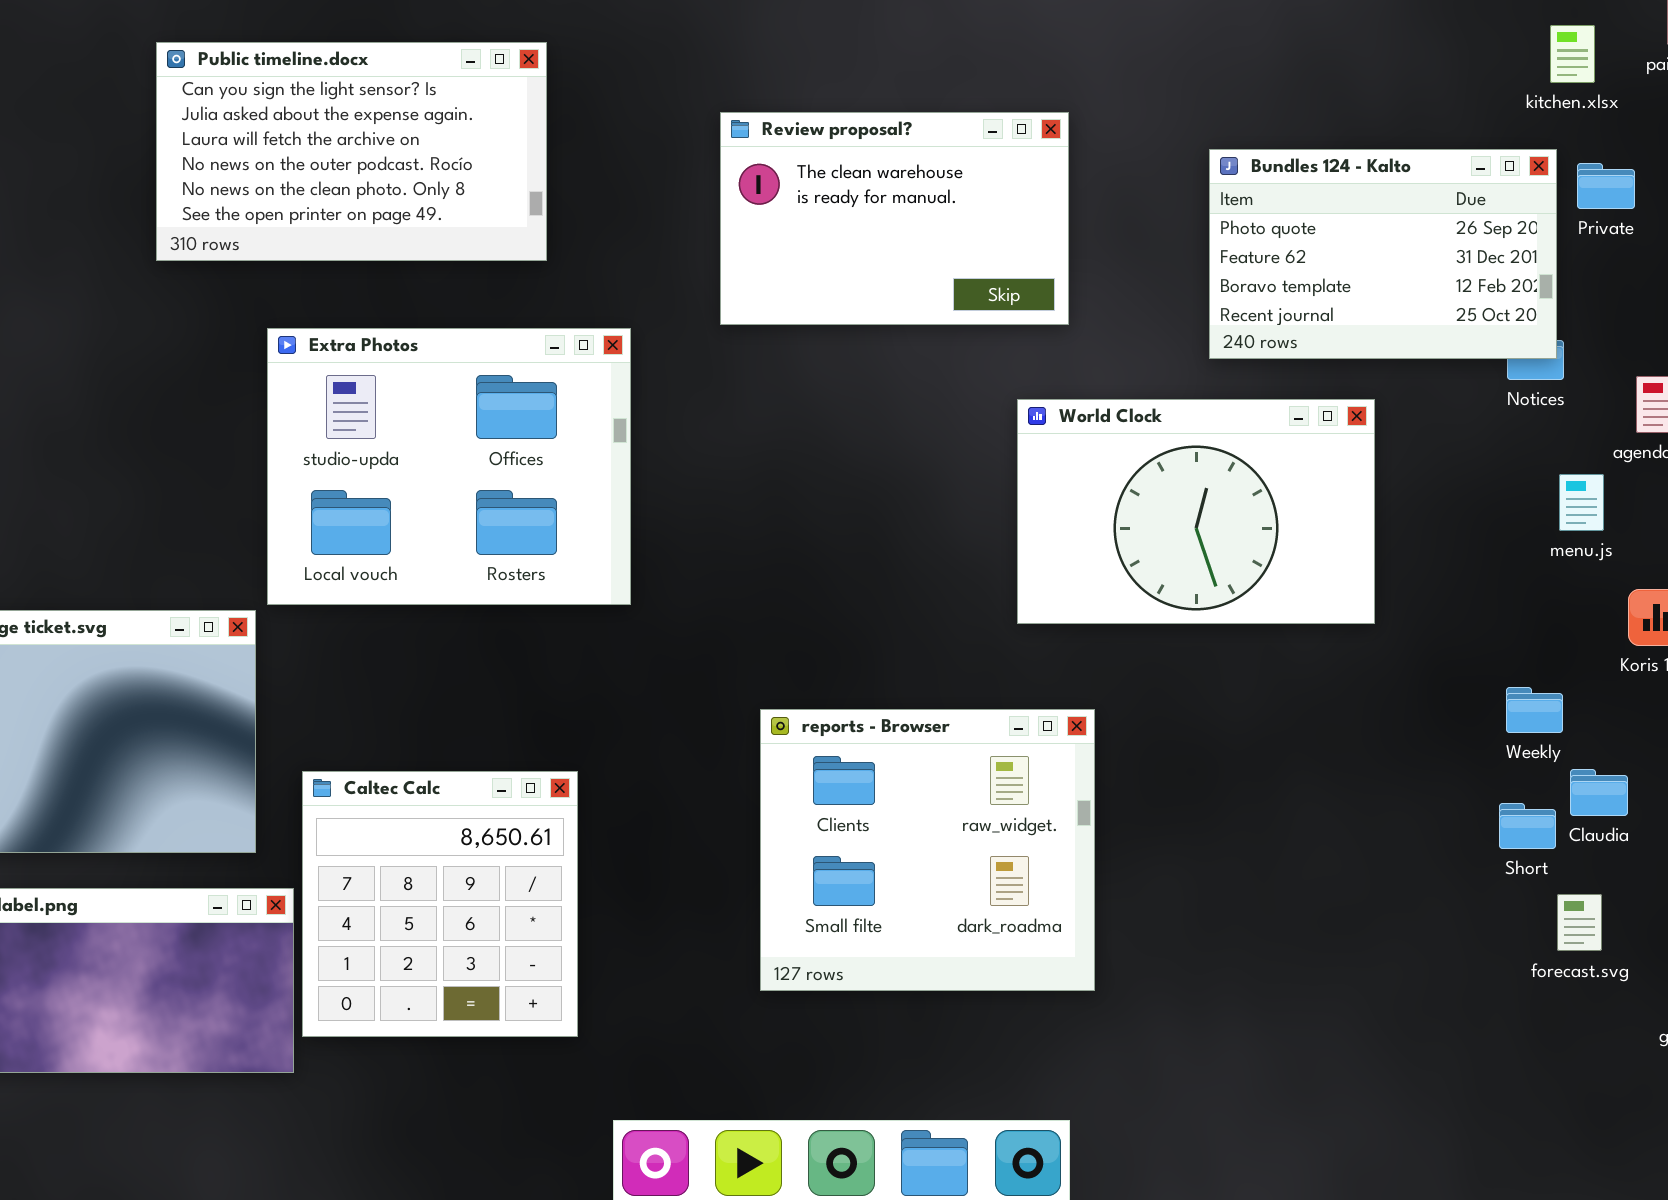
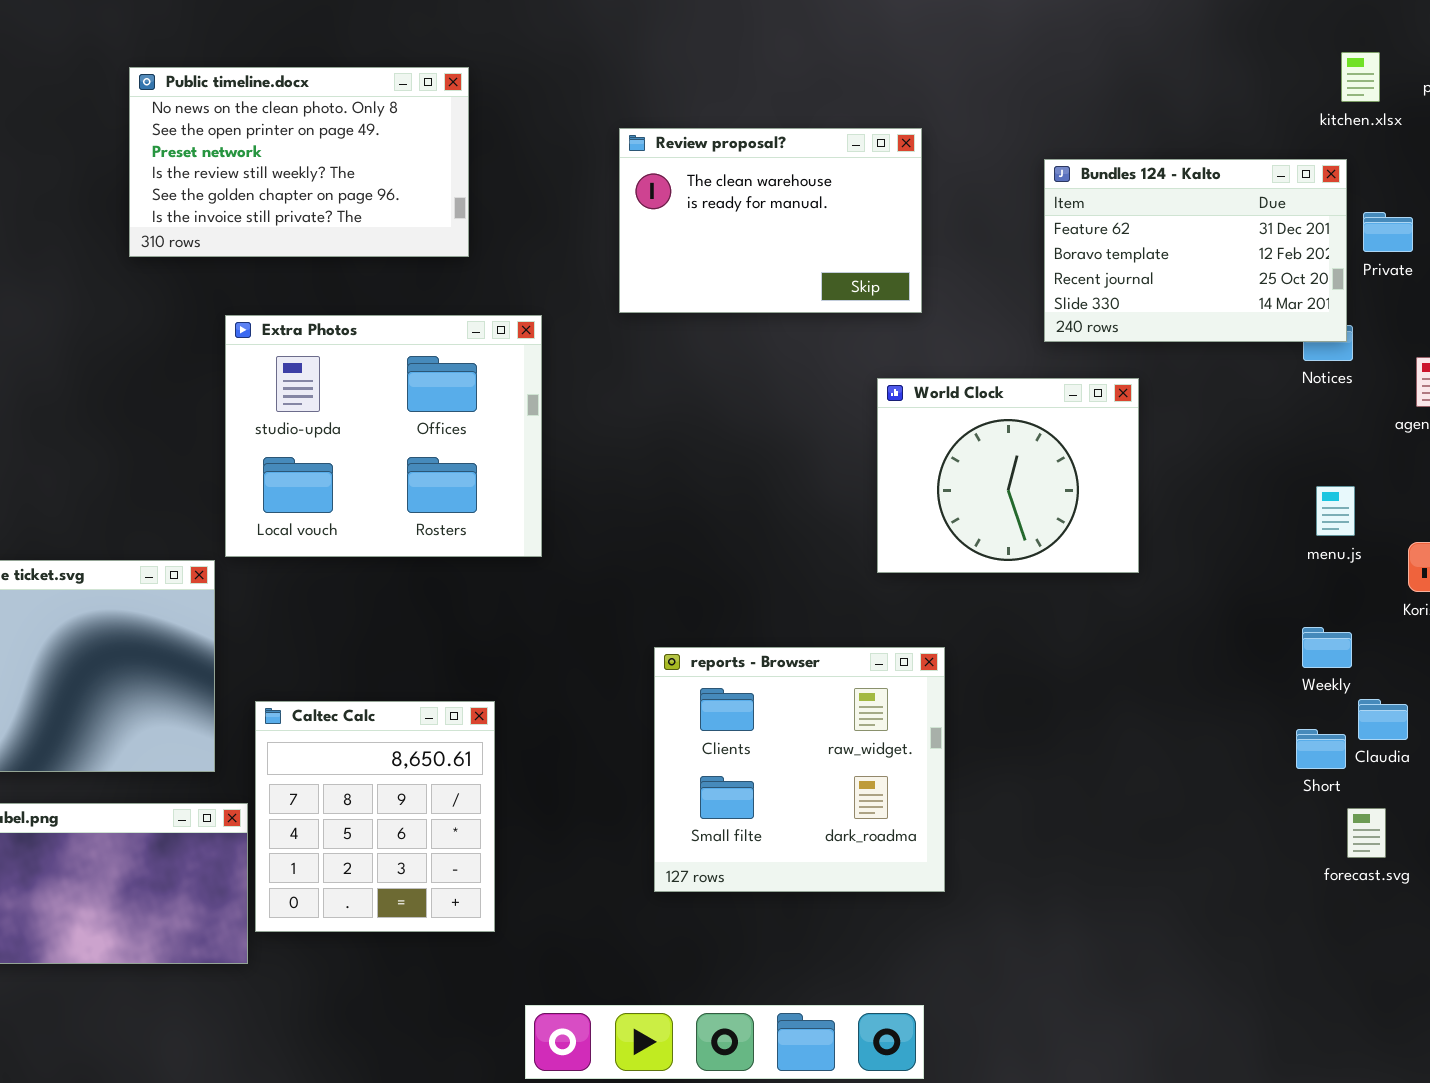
Public timeline.docx: [156,42,547,261] -> [129,67,469,257], scrolled down 4 rows
Bundles 124 - Kalto: [1209,149,1557,359] -> [1044,159,1347,342], scrolled down 1 row
Private: [1577,163,1635,209] -> [1363,212,1413,252], moved
World Clock: [1017,399,1375,624] -> [877,378,1139,573], resized
menu.js: [1559,474,1604,531] -> [1316,486,1355,536], moved

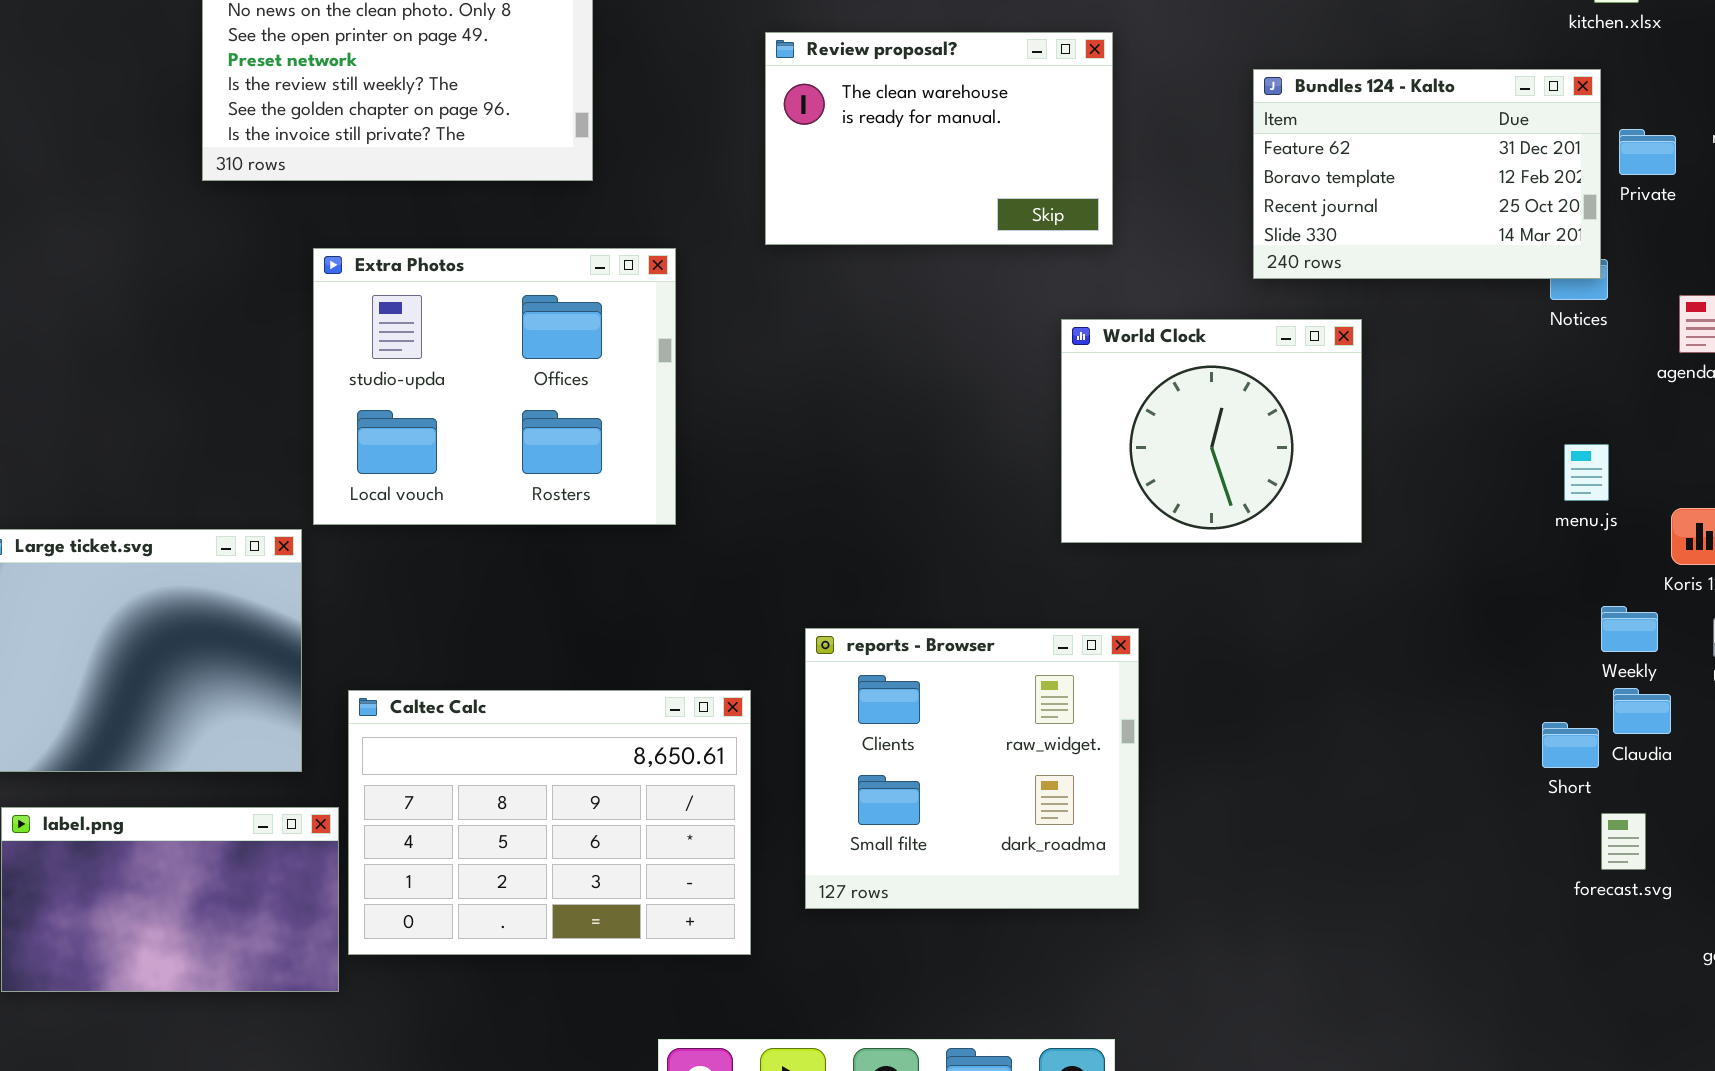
Weekly: [1302,627,1352,668] -> [1601,606,1658,652], moved
Caltec Calc: [255,701,495,932] -> [348,690,751,955], resized

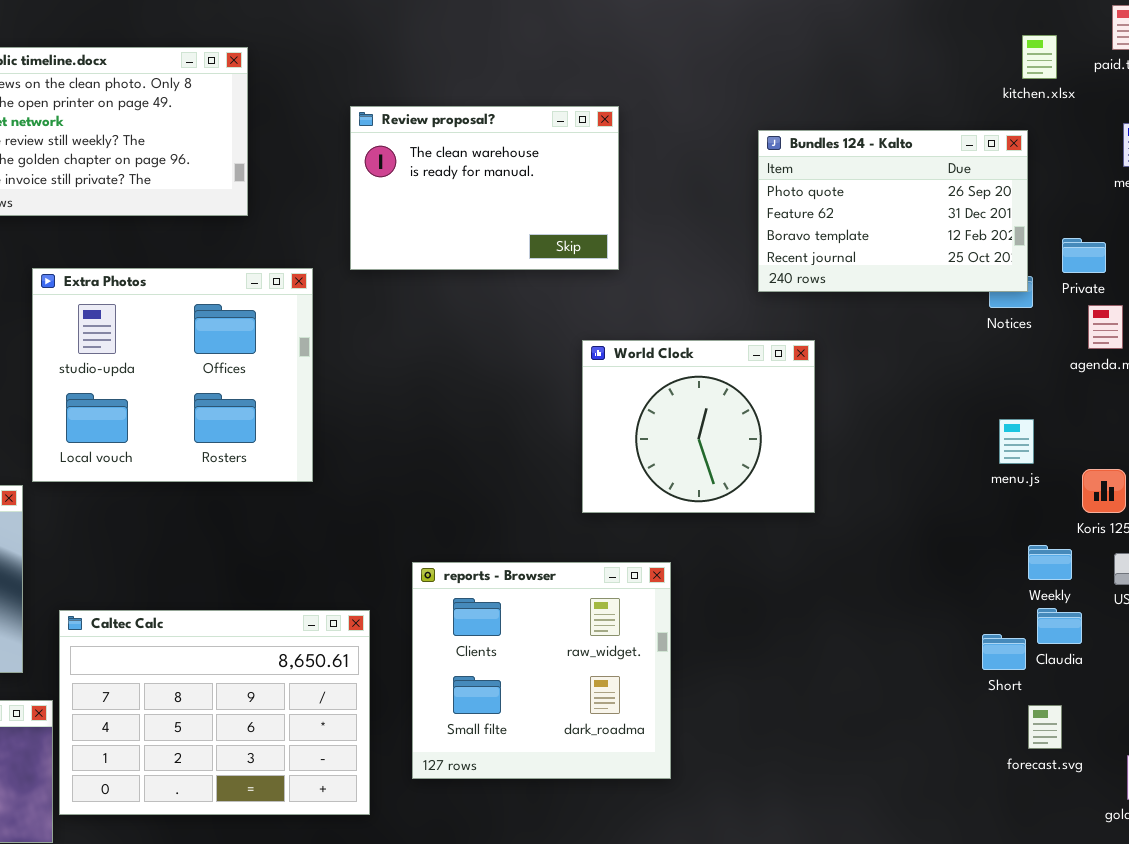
Review proposal?: [765,32,1113,245] -> [350,106,619,270], moved
Bundles 124 - Kalto: [1253,69,1601,279] -> [758,130,1028,292], scrolled up 1 row
Private: [1619,129,1676,175] -> [1062,238,1106,273], moved
World Clock: [1061,319,1362,543] -> [582,340,815,513], moved

